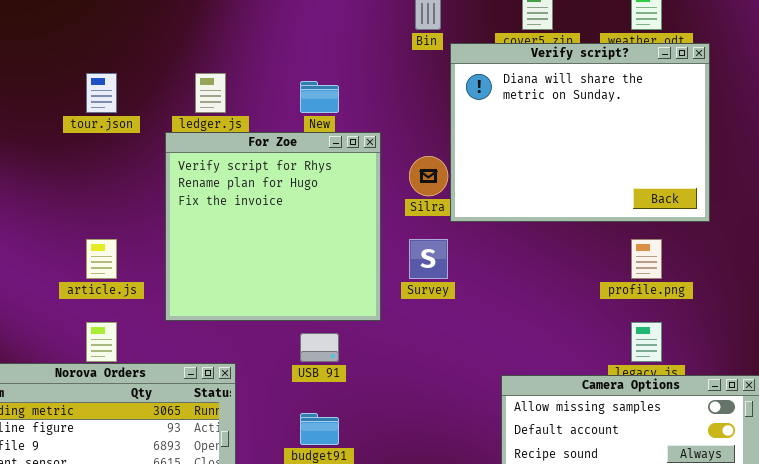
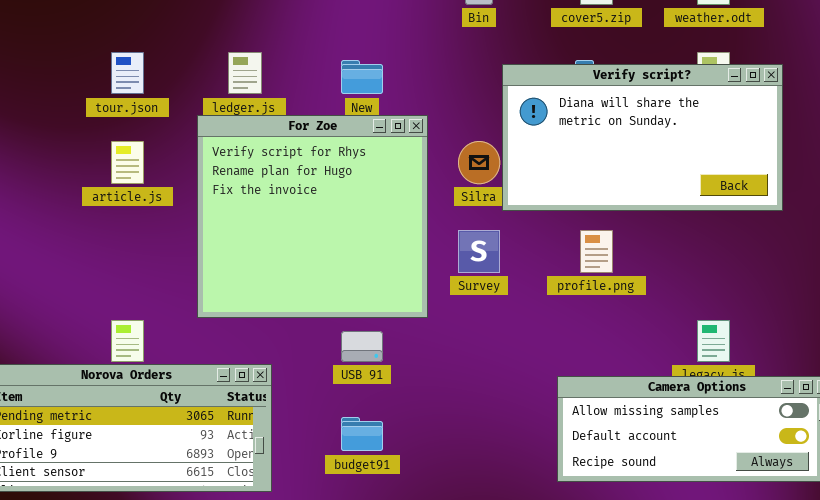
Verify script?: [450,43,710,222] -> [502,64,783,211], resized
article.js: [86,239,117,279] -> [111,141,144,184], moved
profile.png: [631,239,662,279] -> [580,230,613,273], moved

